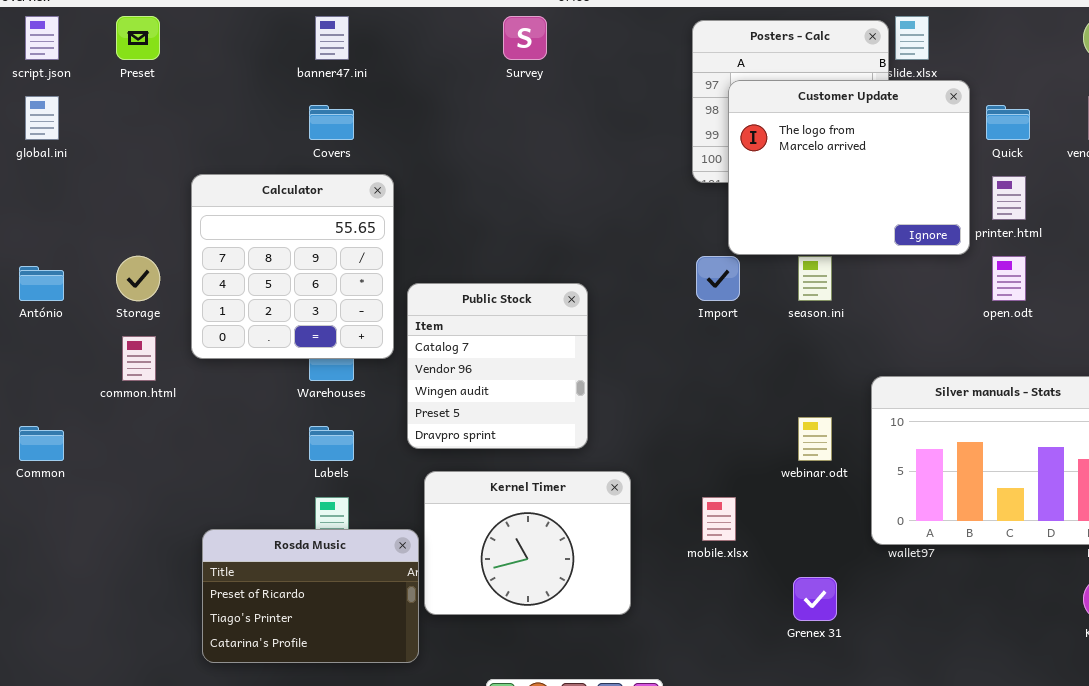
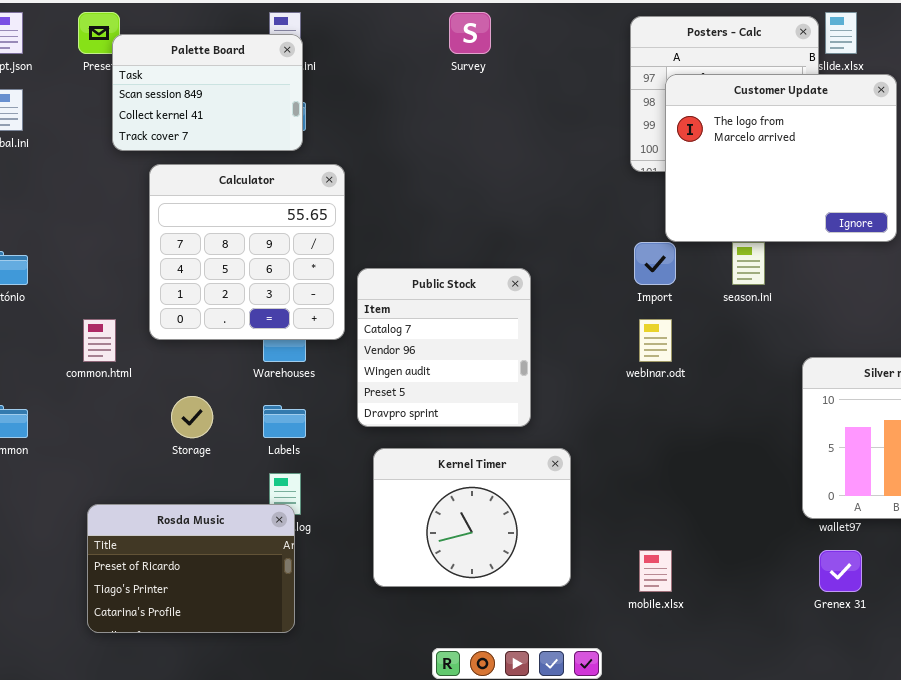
Palette Board: none -> [112,34,303,151], opened
Storage: [116,256,160,301] -> [171,396,213,438], moved
webinar.odt: [798,417,832,461] -> [639,319,672,362], moved
mobile.xlsx: [702,497,736,541] -> [639,550,672,592], moved
Rosda Music: [202,529,419,663] -> [87,504,295,633], moved
Grenex 31: [793,577,837,621] -> [819,550,862,592], moved

